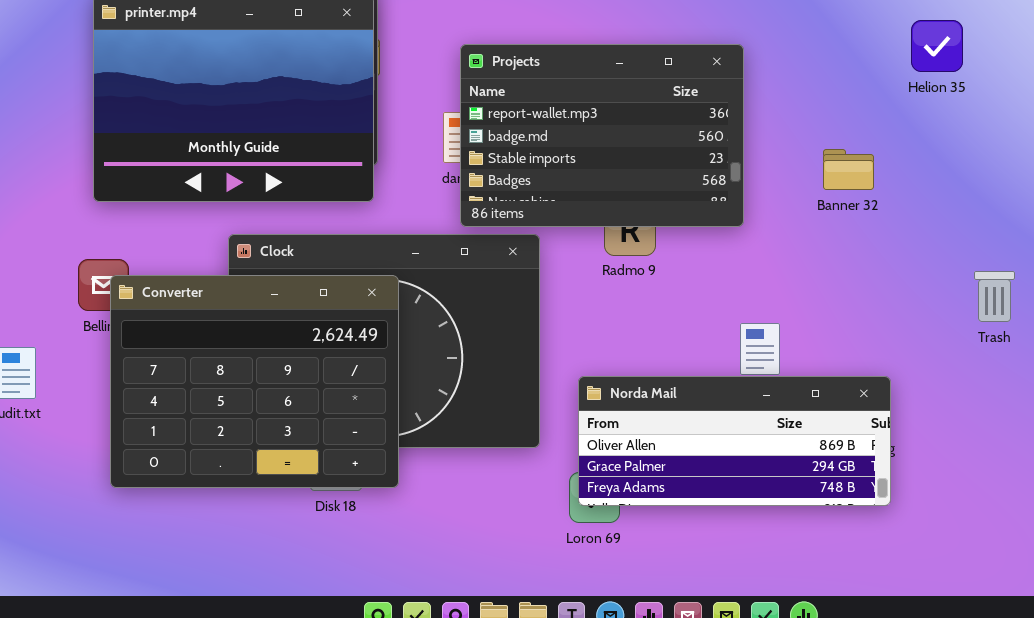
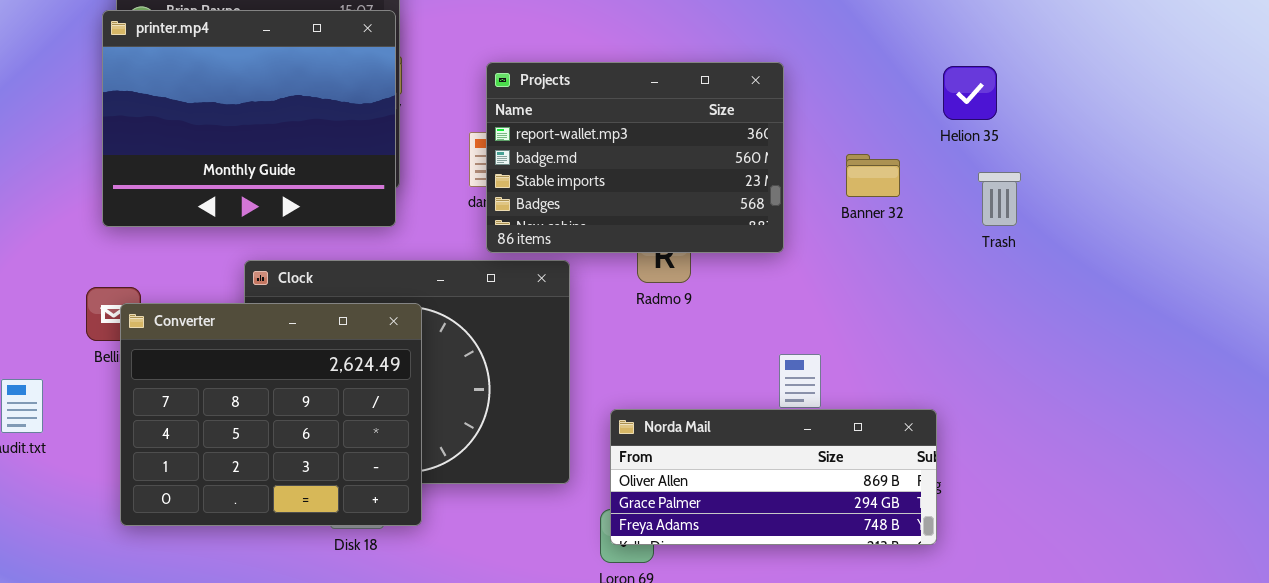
Helion 35: [911,20,963,72] -> [943,66,997,120], moved
Banner 32: [823,149,874,190] -> [846,154,900,197], moved
Trash: [974,271,1015,322] -> [978,172,1021,226], moved

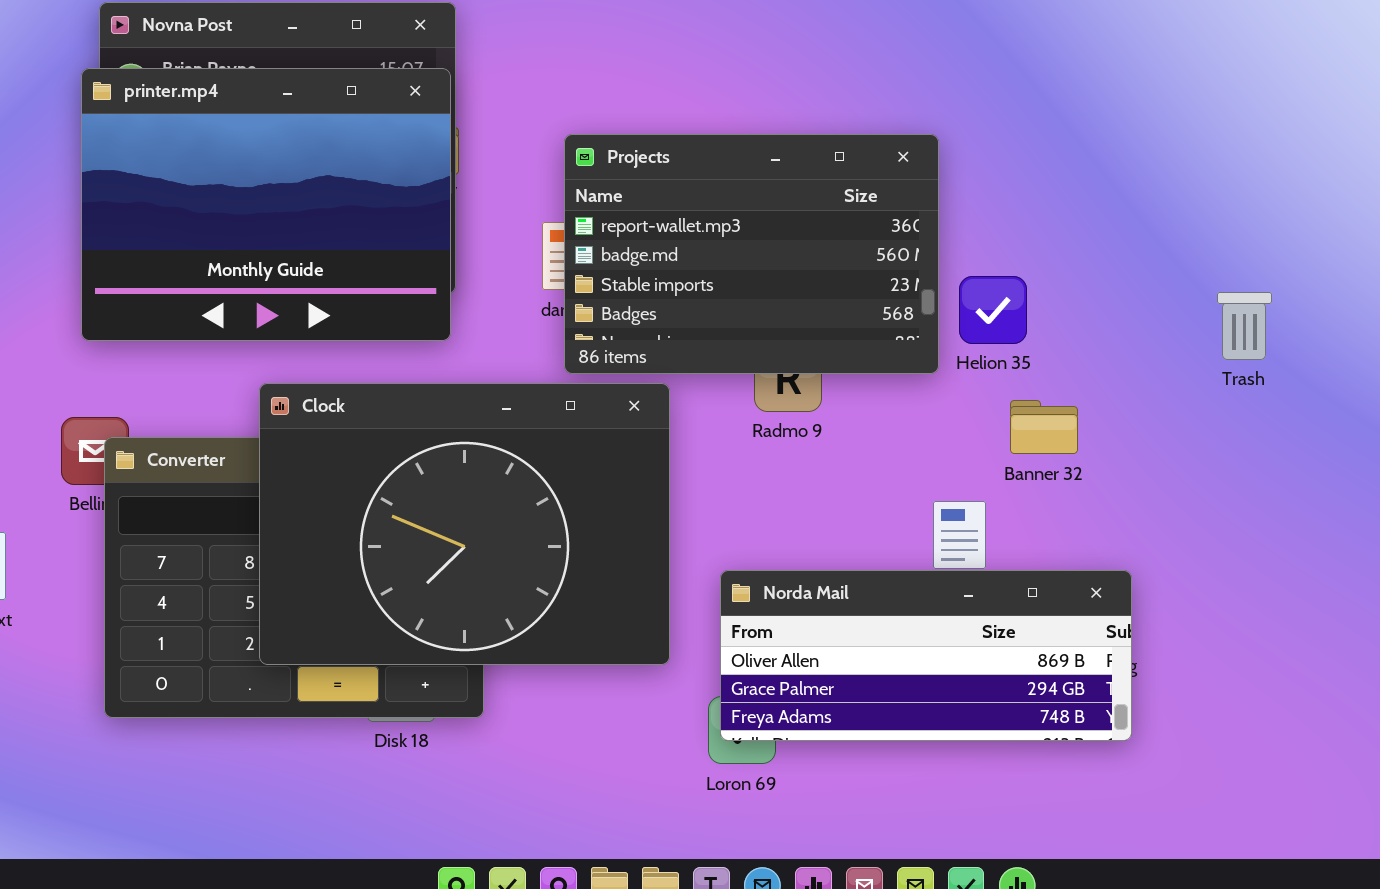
Helion 35: [943,66,997,120] -> [959,276,1027,344], moved
Banner 32: [846,154,900,197] -> [1010,400,1078,454], moved
Trash: [978,172,1021,226] -> [1217,292,1272,360], moved
Clock: [244,260,570,484] -> [259,383,670,665], raised

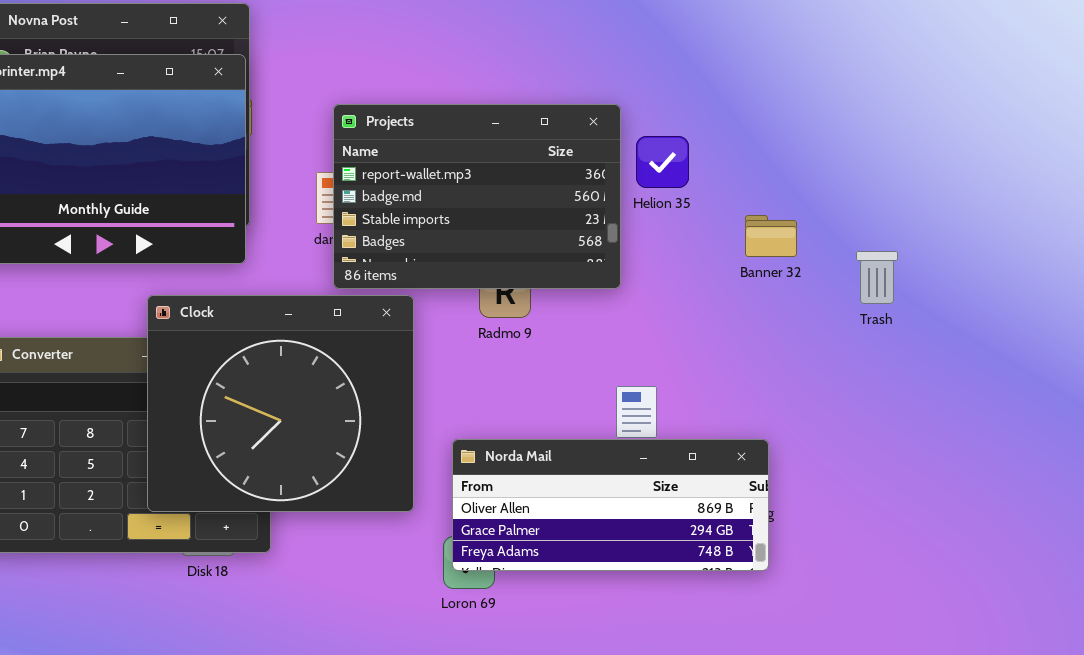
Helion 35: [959,276,1027,344] -> [636,136,689,188], moved
Trash: [1217,292,1272,360] -> [856,251,898,304], moved
Clock: [259,383,670,665] -> [147,295,414,512], resized
Banner 32: [1010,400,1078,454] -> [745,215,797,257], moved

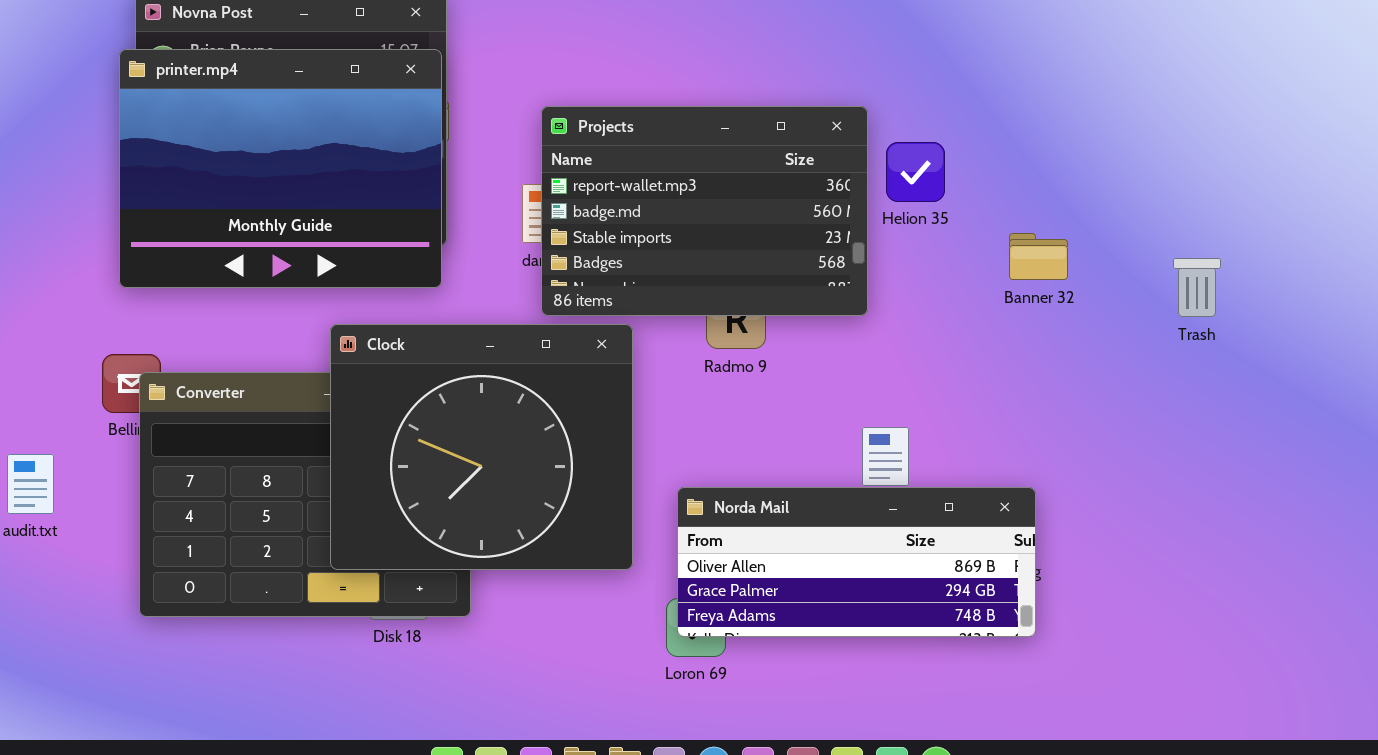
Trash: [856,251,898,304] -> [1173,258,1221,317], moved

